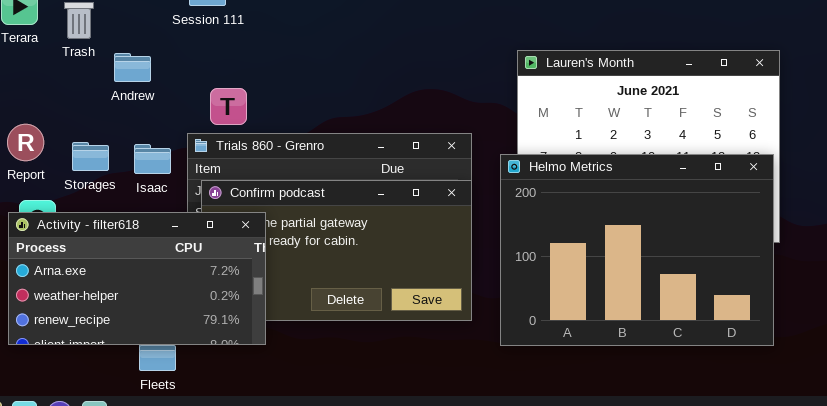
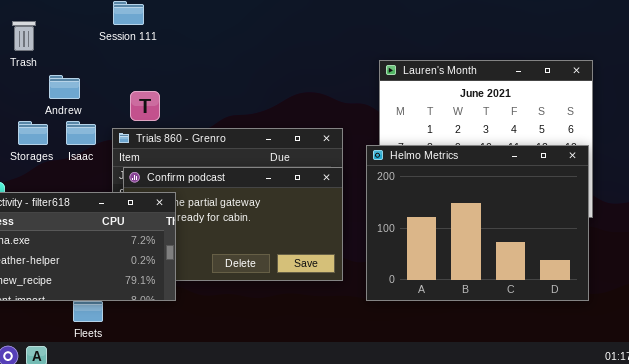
Andrew: [114,53,151,82] -> [49,75,80,99], moved
Storages: [72,142,109,171] -> [18,121,48,145], moved
Isaac: [134,144,171,174] -> [66,121,96,145], moved

